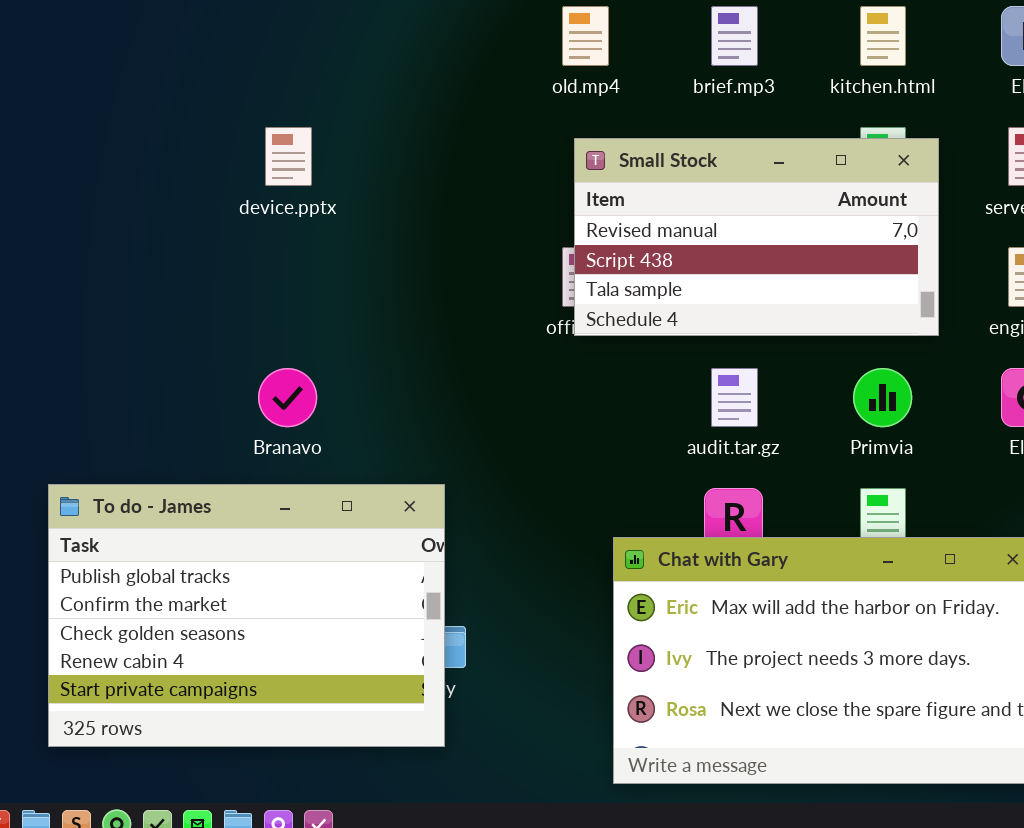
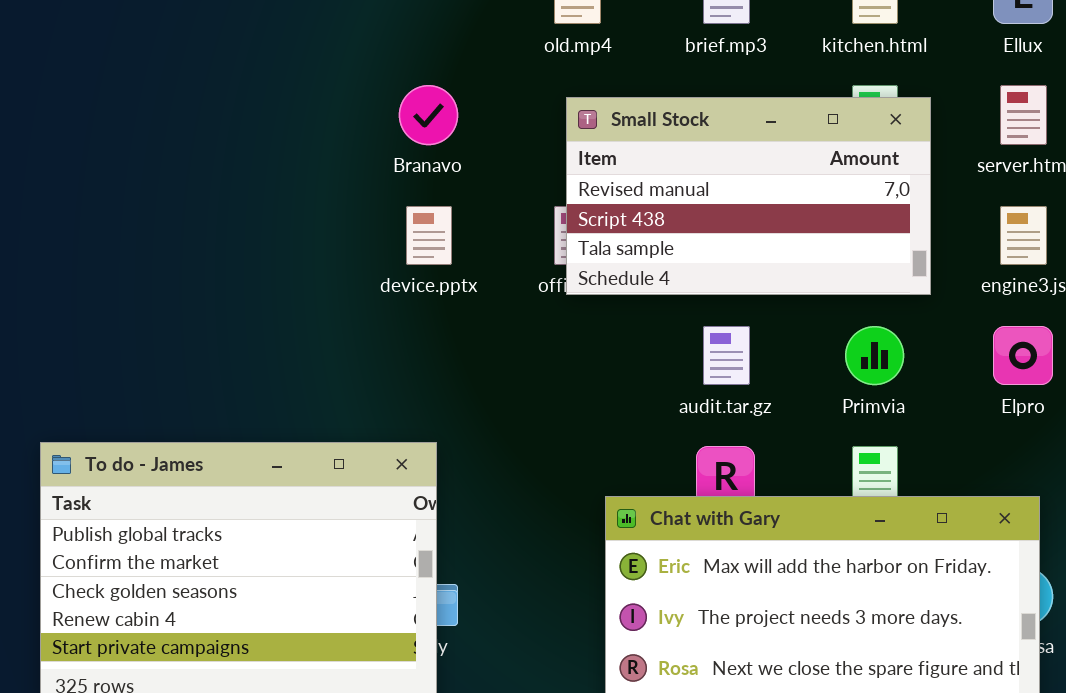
device.pptx: [265,127,312,186] -> [406,206,452,265], moved
Branavo: [258,368,317,427] -> [399,85,458,145], moved

